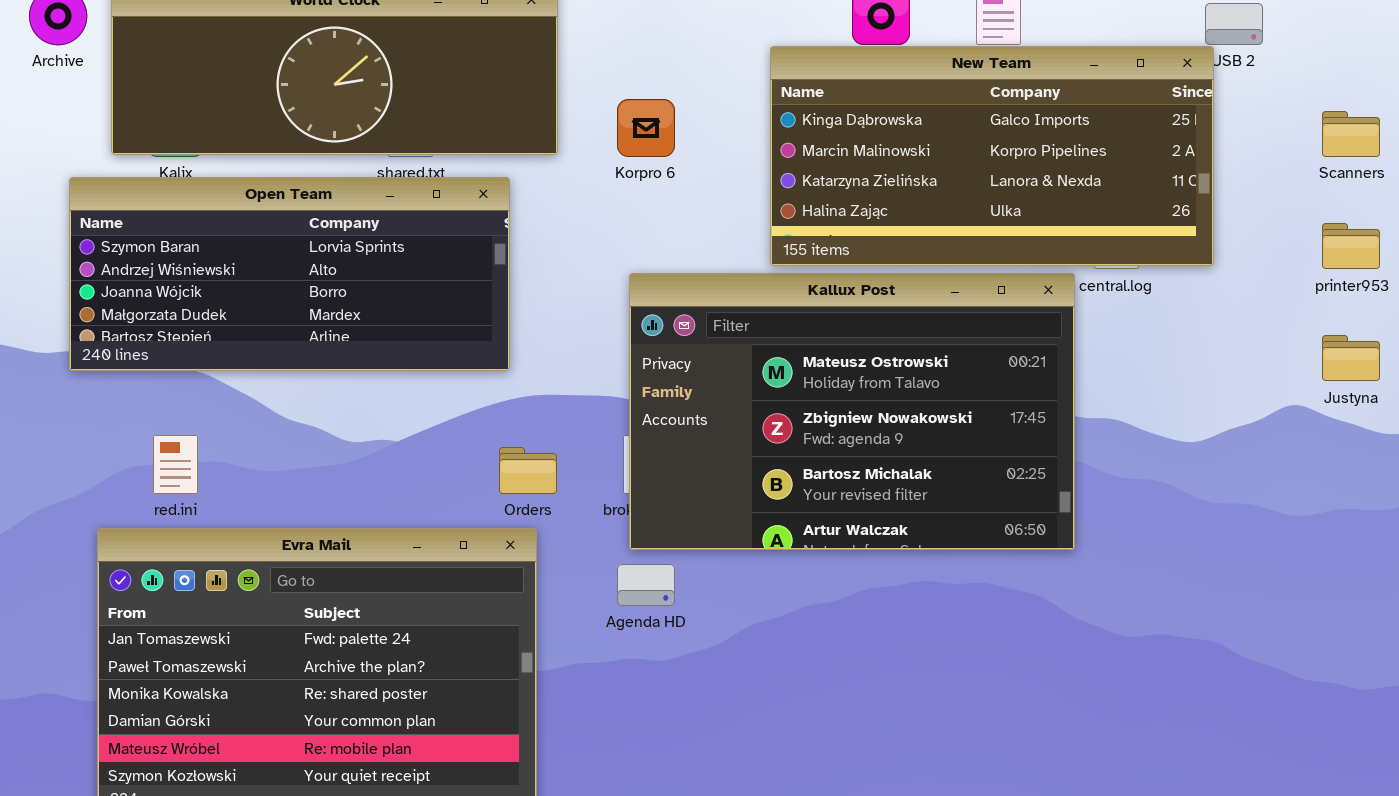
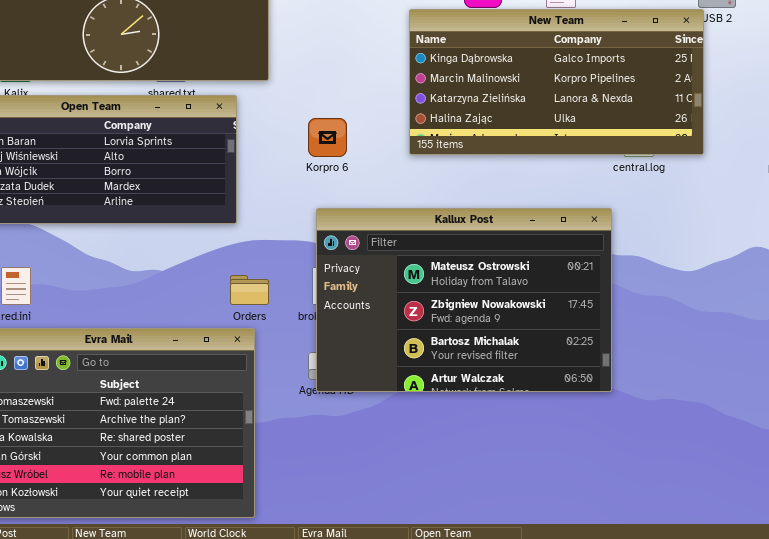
Korpro 6: [617,99,675,157] -> [308,118,347,157], moved
Kallux Post: [629,273,1075,550] -> [316,208,612,392], moved

